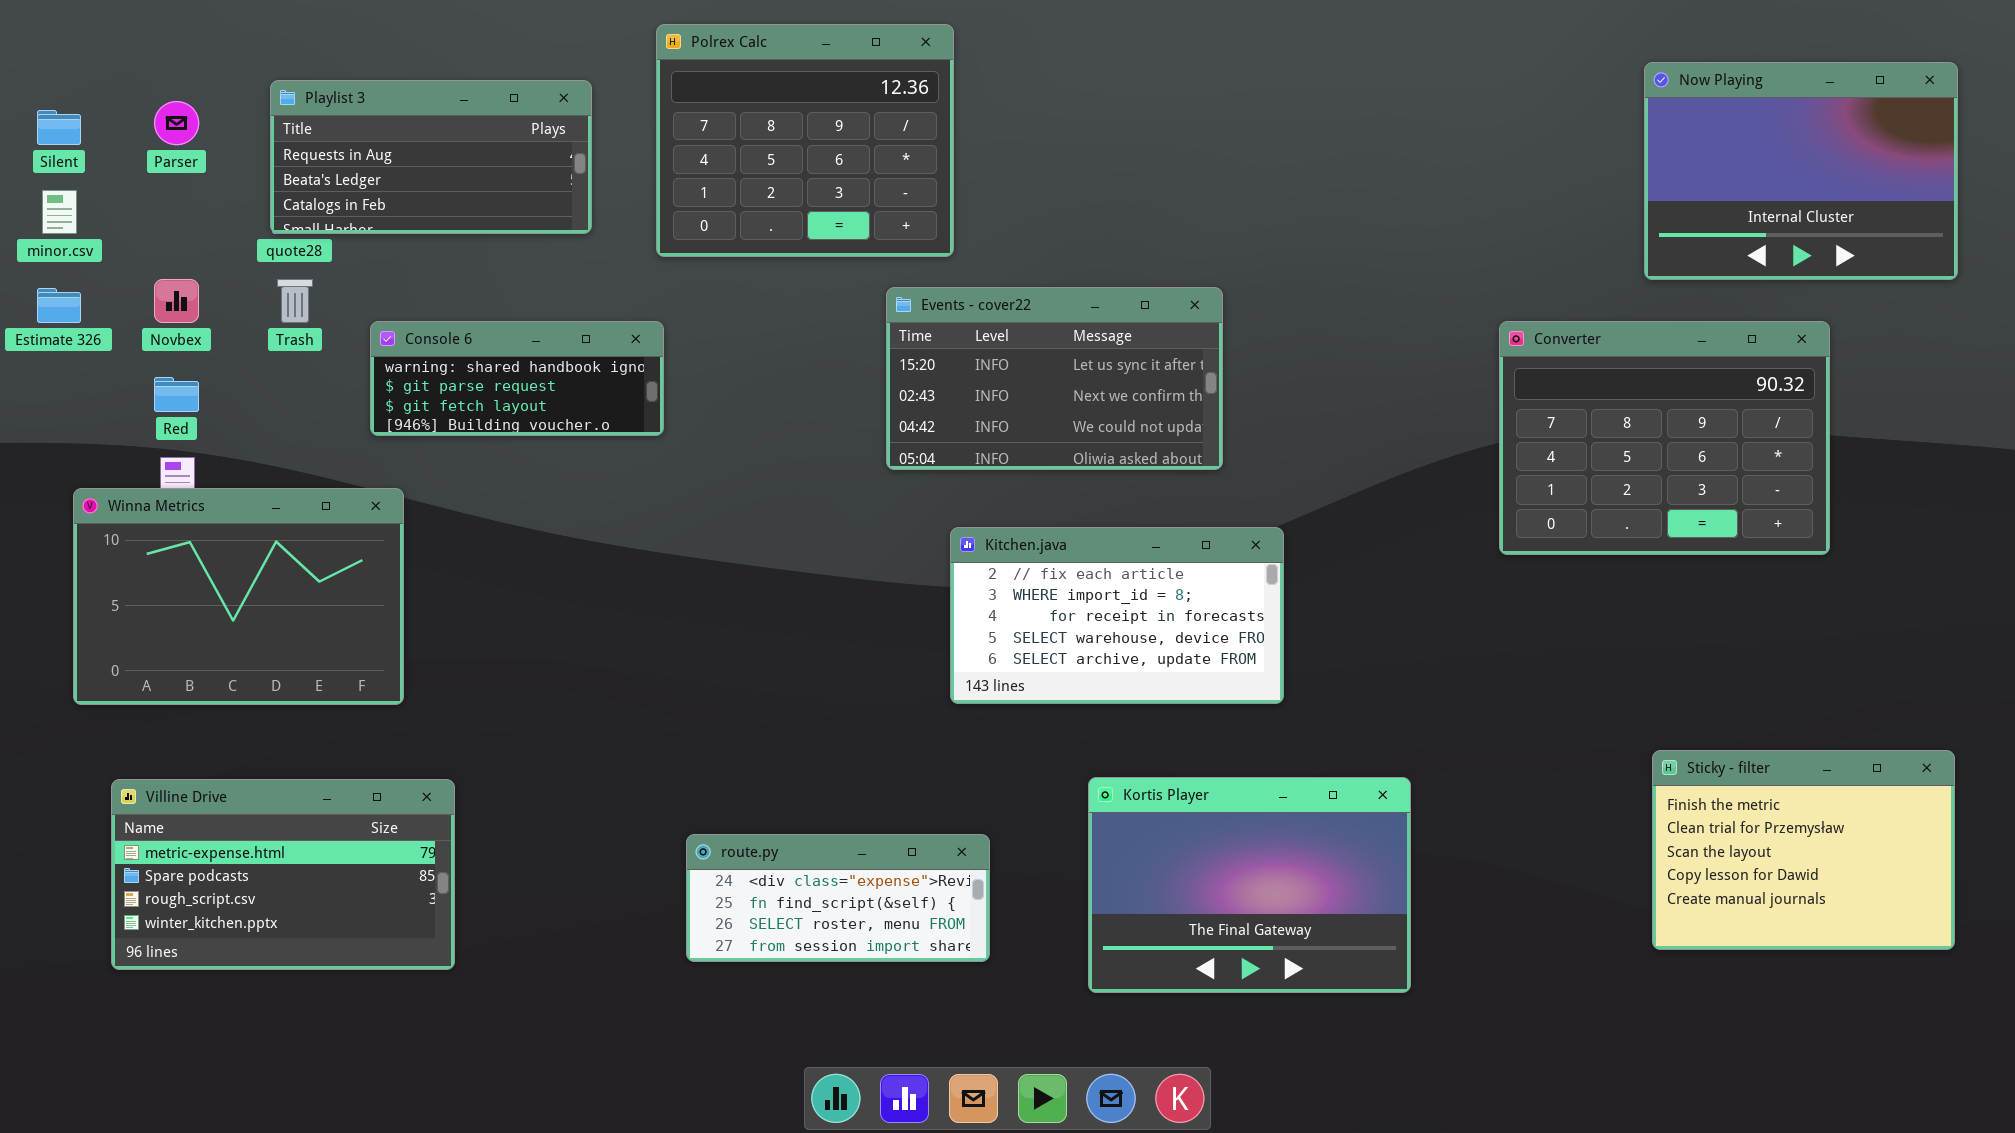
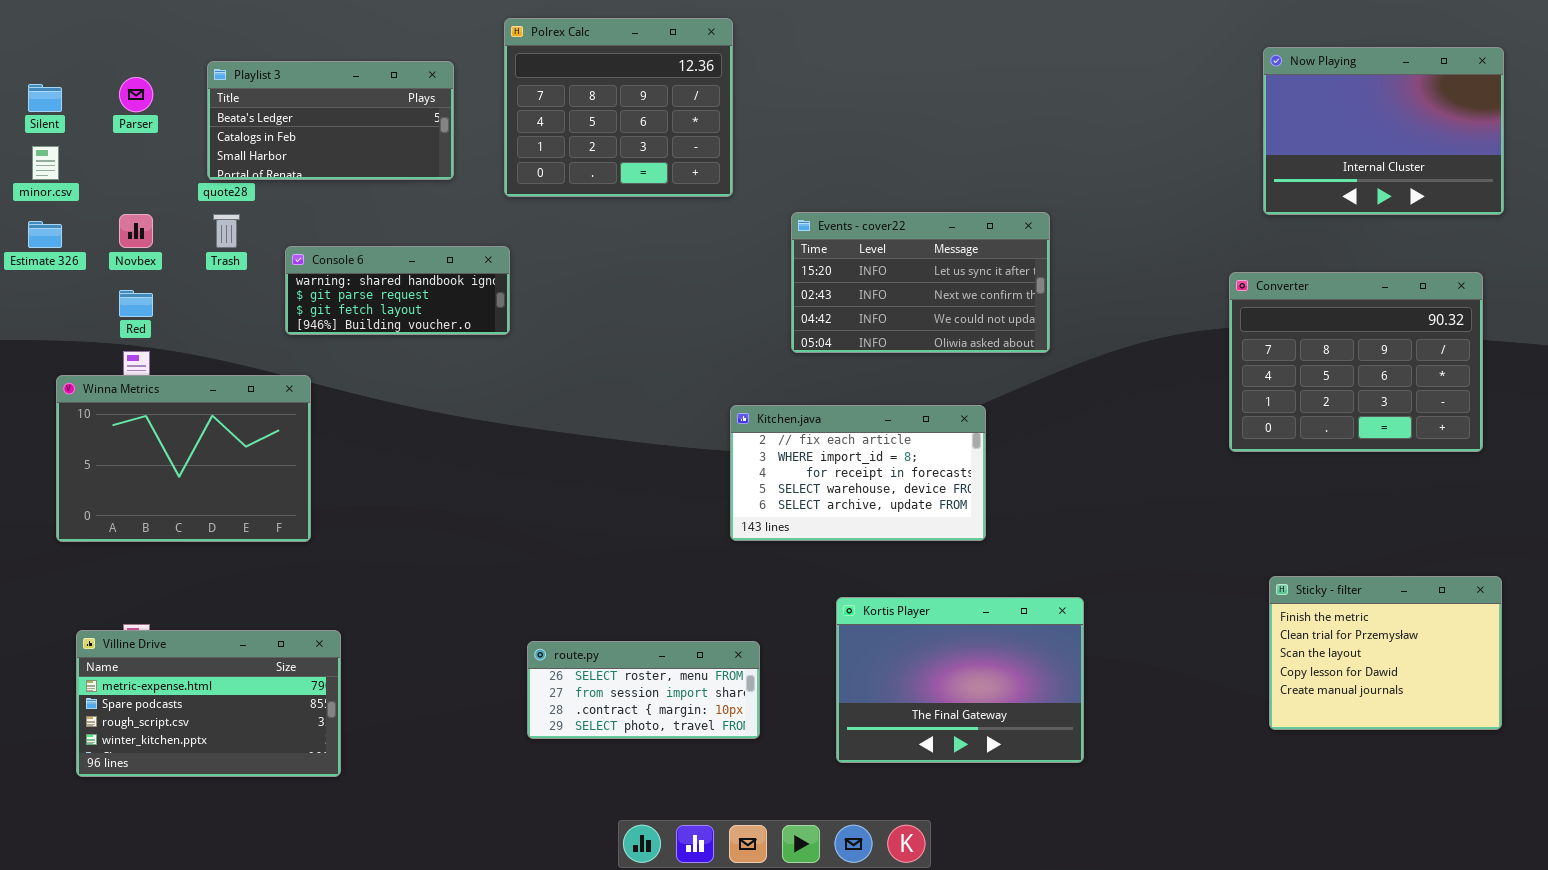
Playlist 3: [270,80,592,234] -> [207,61,454,180], scrolled down 1 row
Events - cover22: [886,287,1223,470] -> [791,212,1050,353], moved
Converter: [1499,321,1830,555] -> [1229,272,1483,452], moved
Villine Drive: [111,779,455,970] -> [76,630,341,777], moved
route.py: [686,834,990,962] -> [527,641,760,739], scrolled down 2 rows

